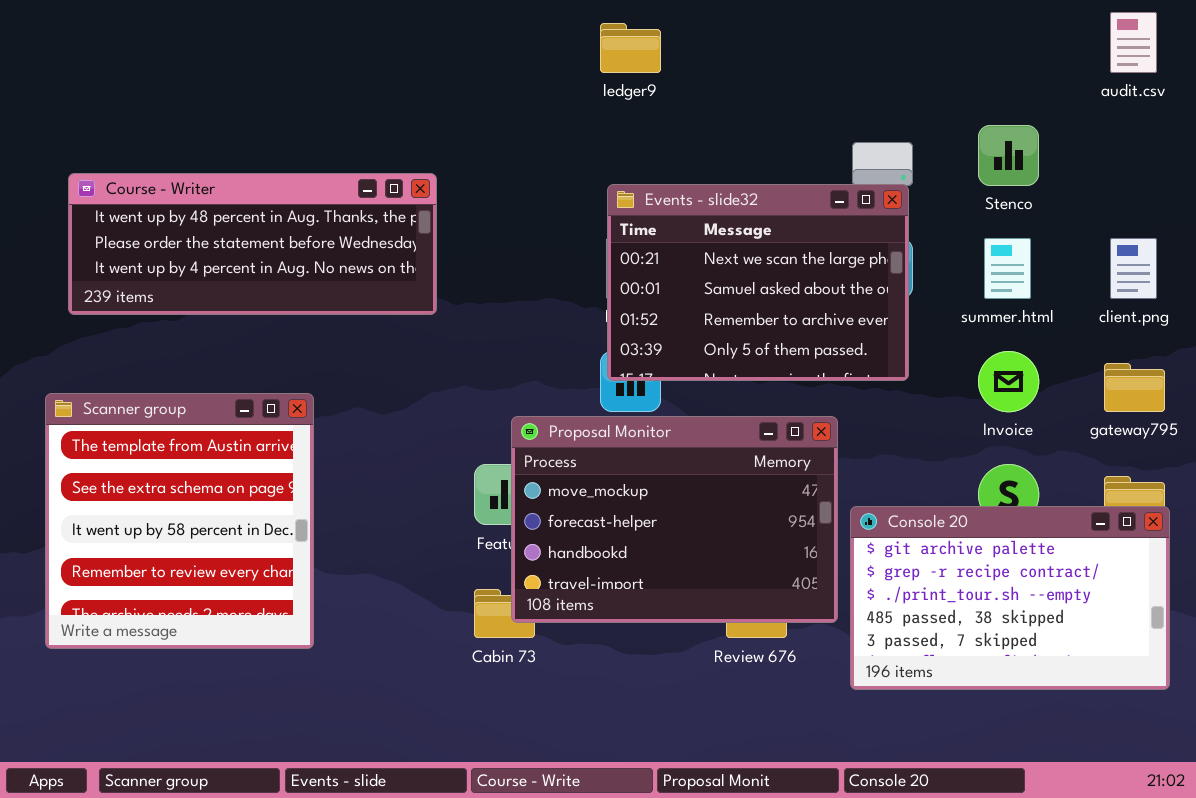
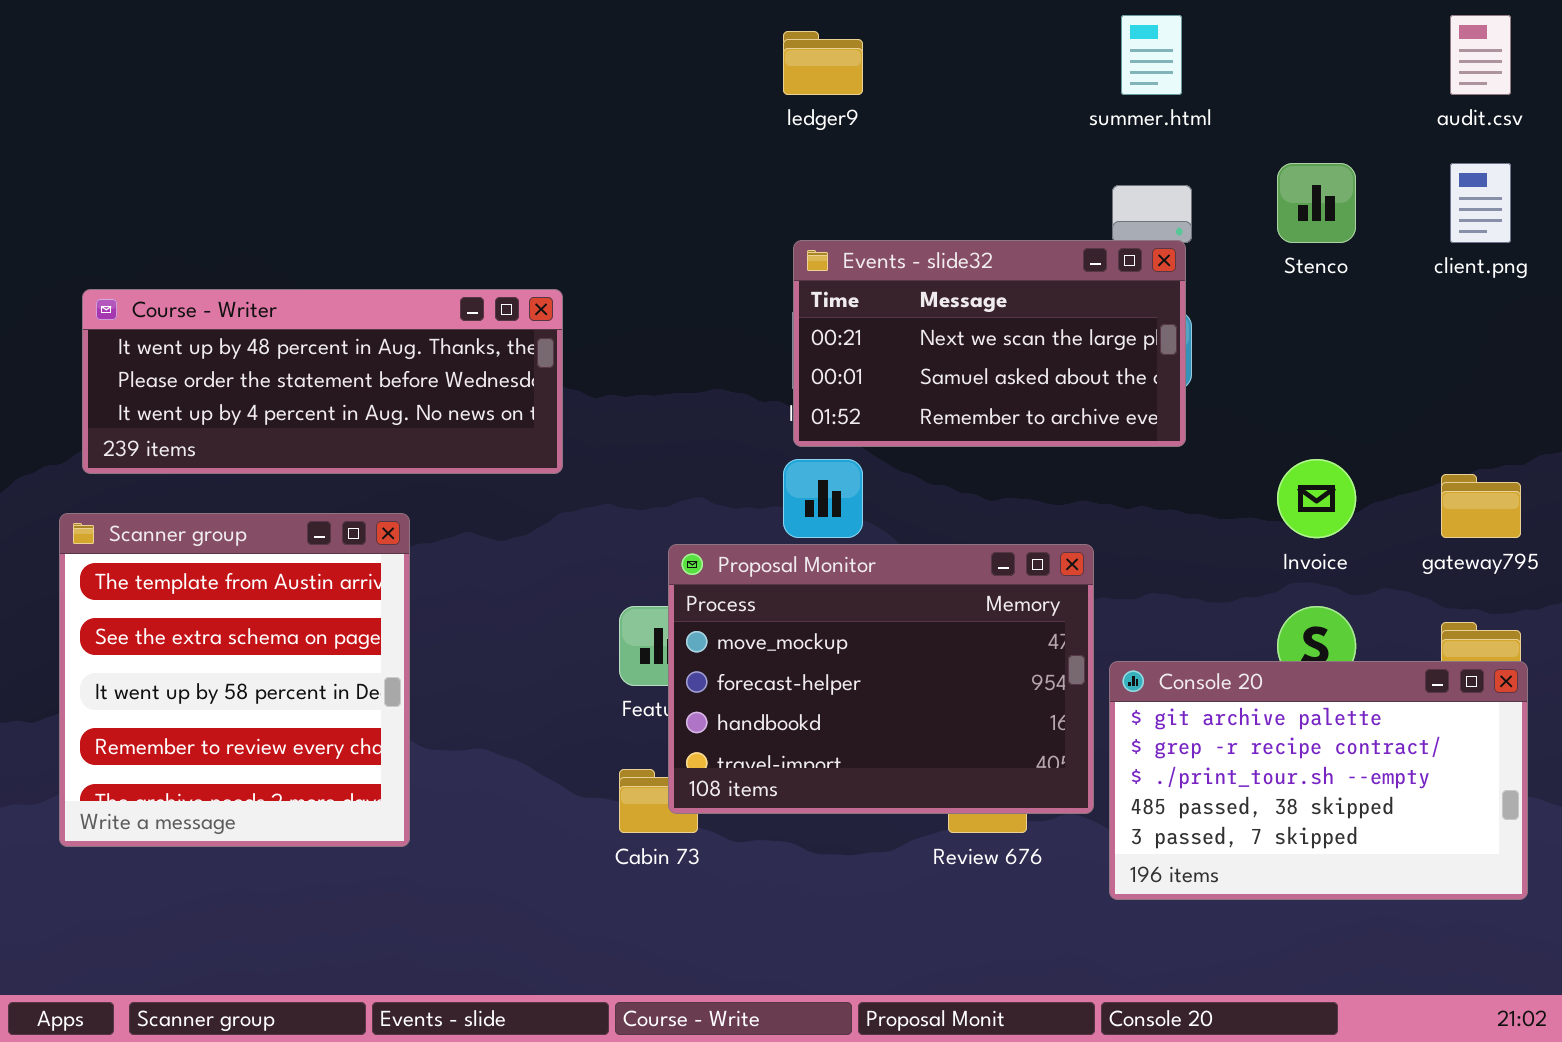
Course - Writer: [68,173,437,315] -> [82,289,563,474], moved
Events - slide32: [607,184,909,381] -> [793,240,1186,447], resized
summer.html: [984,238,1031,299] -> [1121,15,1182,95], moved
client.png: [1110,238,1157,299] -> [1450,163,1511,243], moved

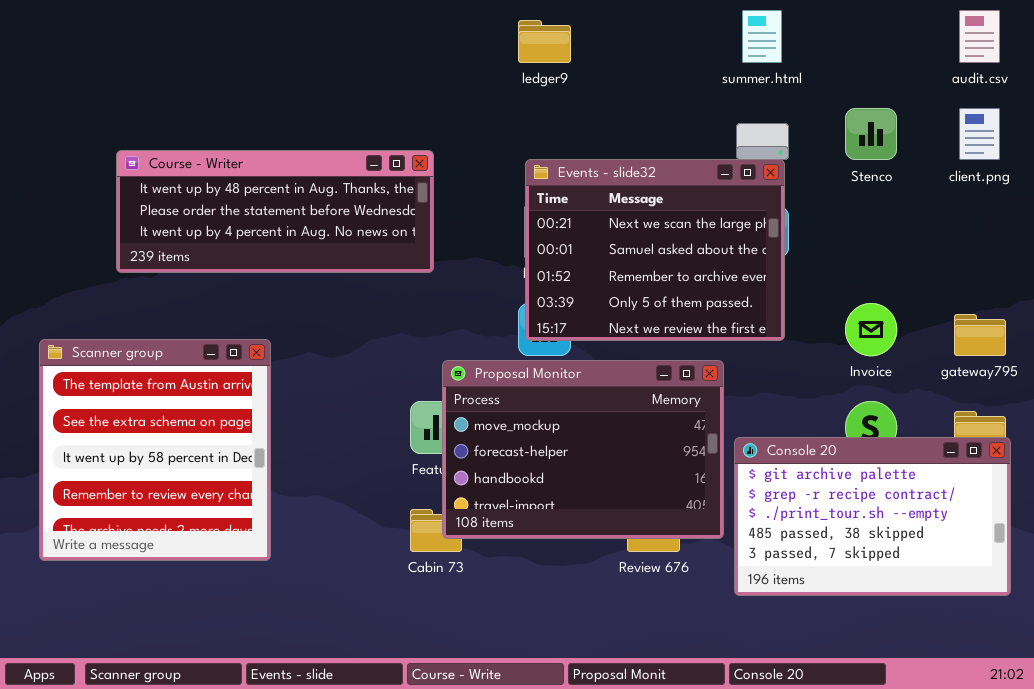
Events - slide32: [793,240,1186,447] -> [525,159,785,341], resized
Course - Writer: [82,289,563,474] -> [116,150,434,273], moved

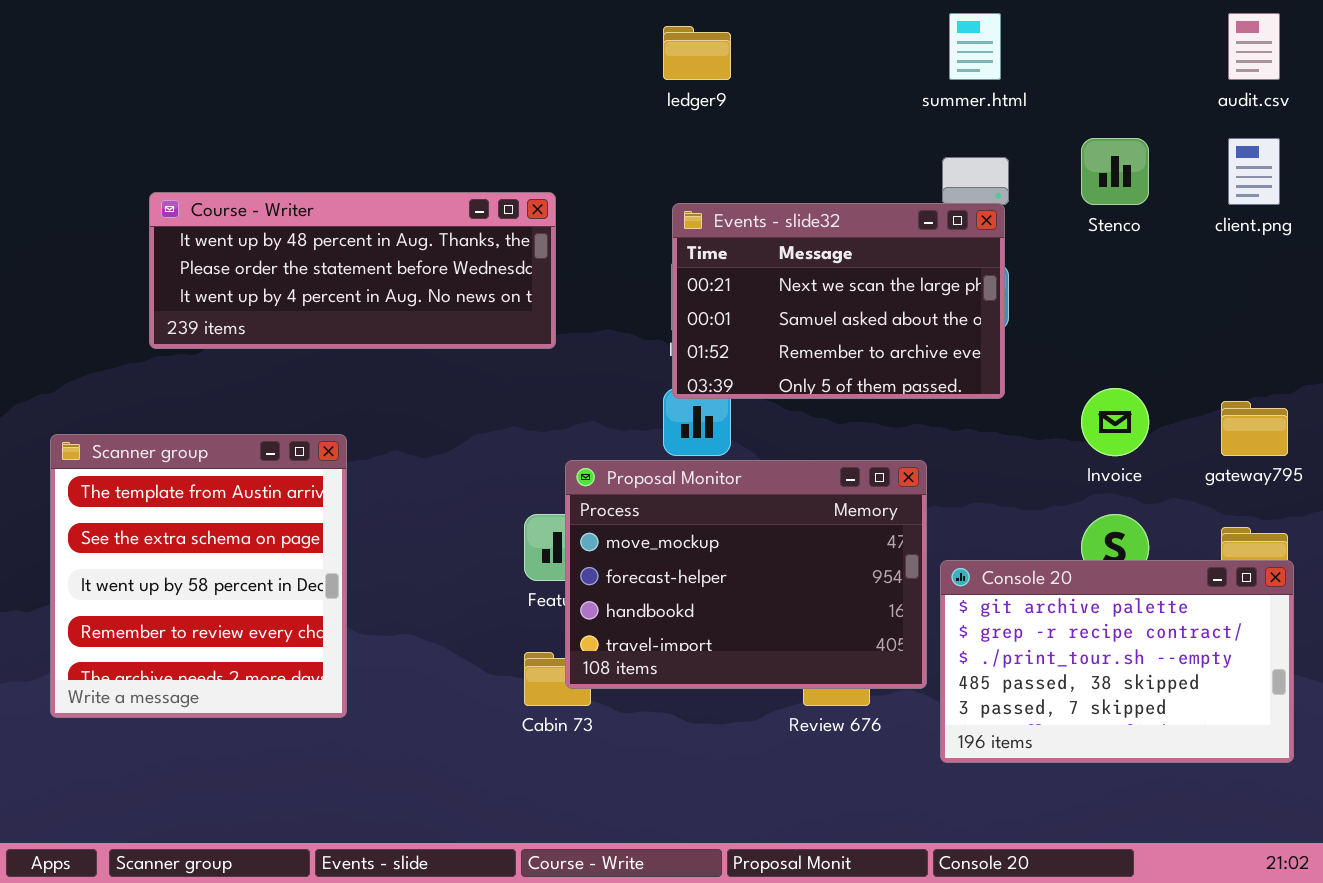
Events - slide32: [525,159,785,341] -> [672,203,1005,399], resized

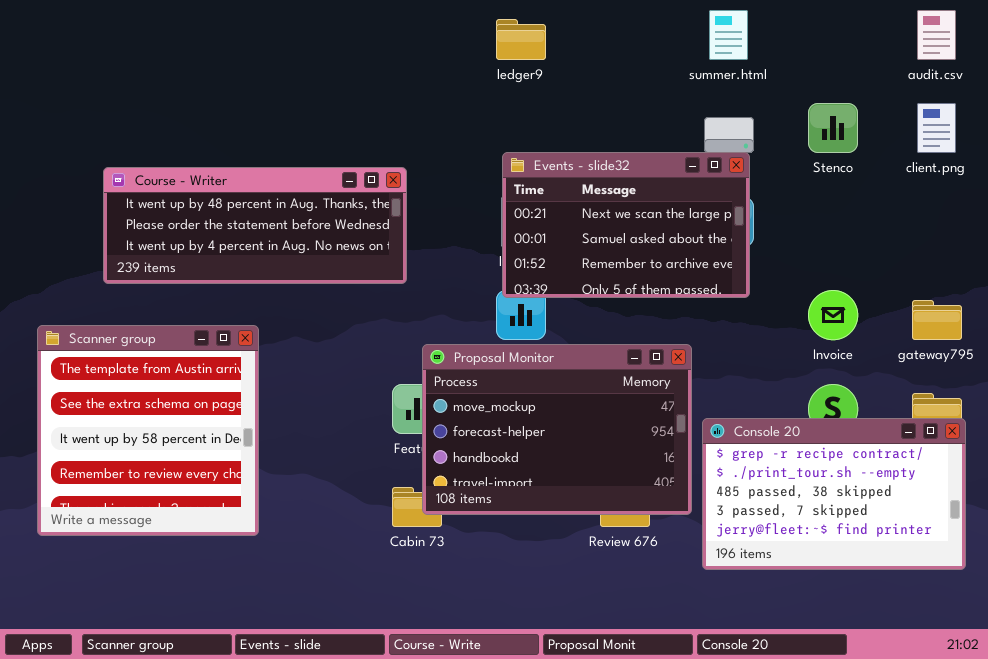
Course - Writer: [149,192,556,349] -> [103,167,407,284], moved
Console 20: [940,560,1294,763] -> [702,418,966,570], scrolled down 1 row

